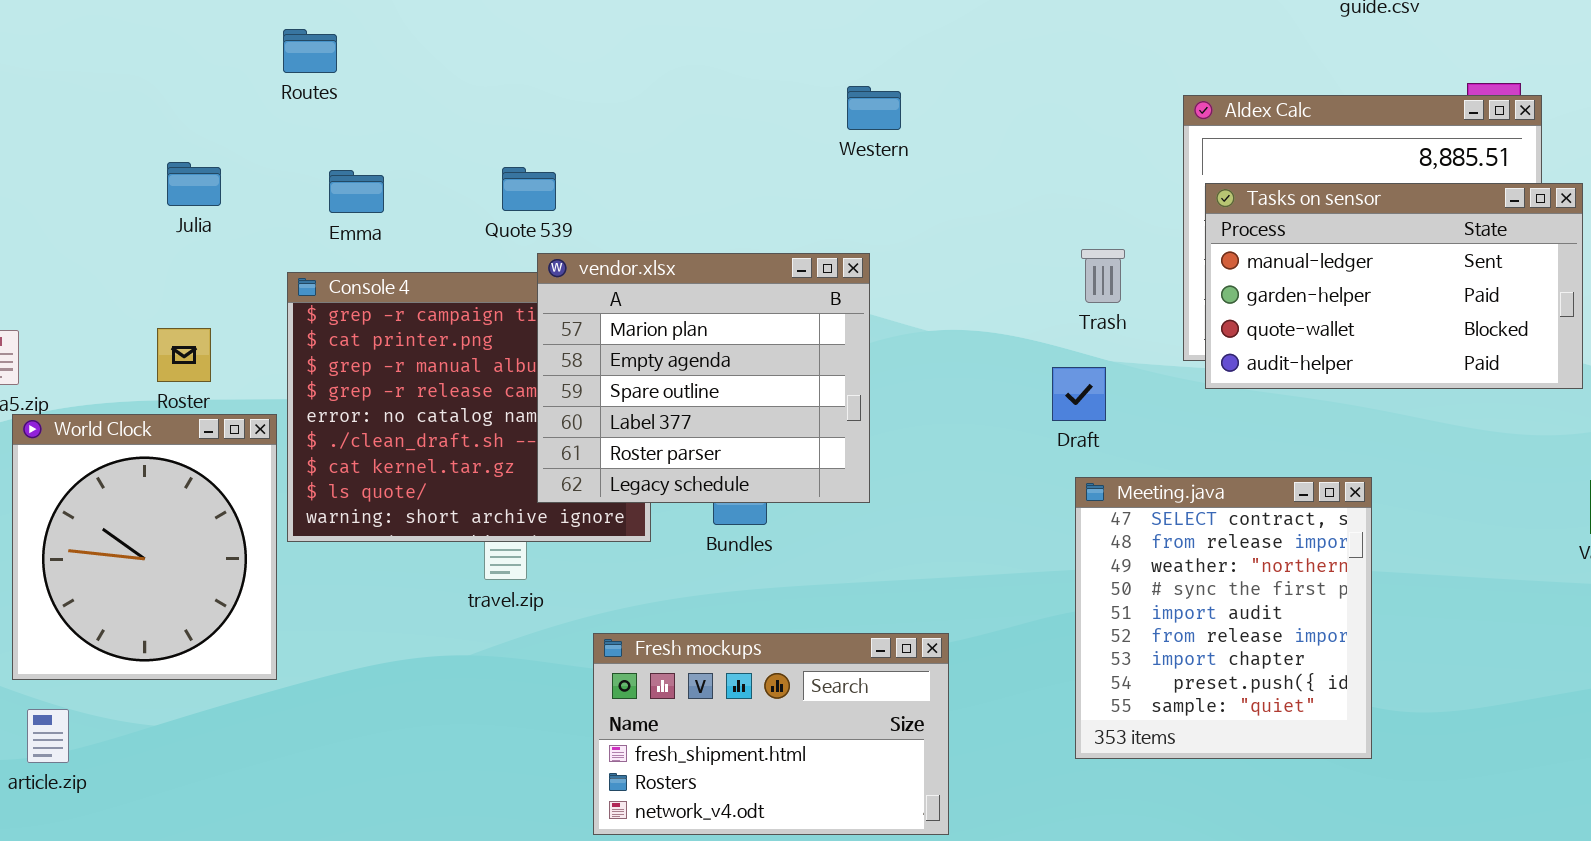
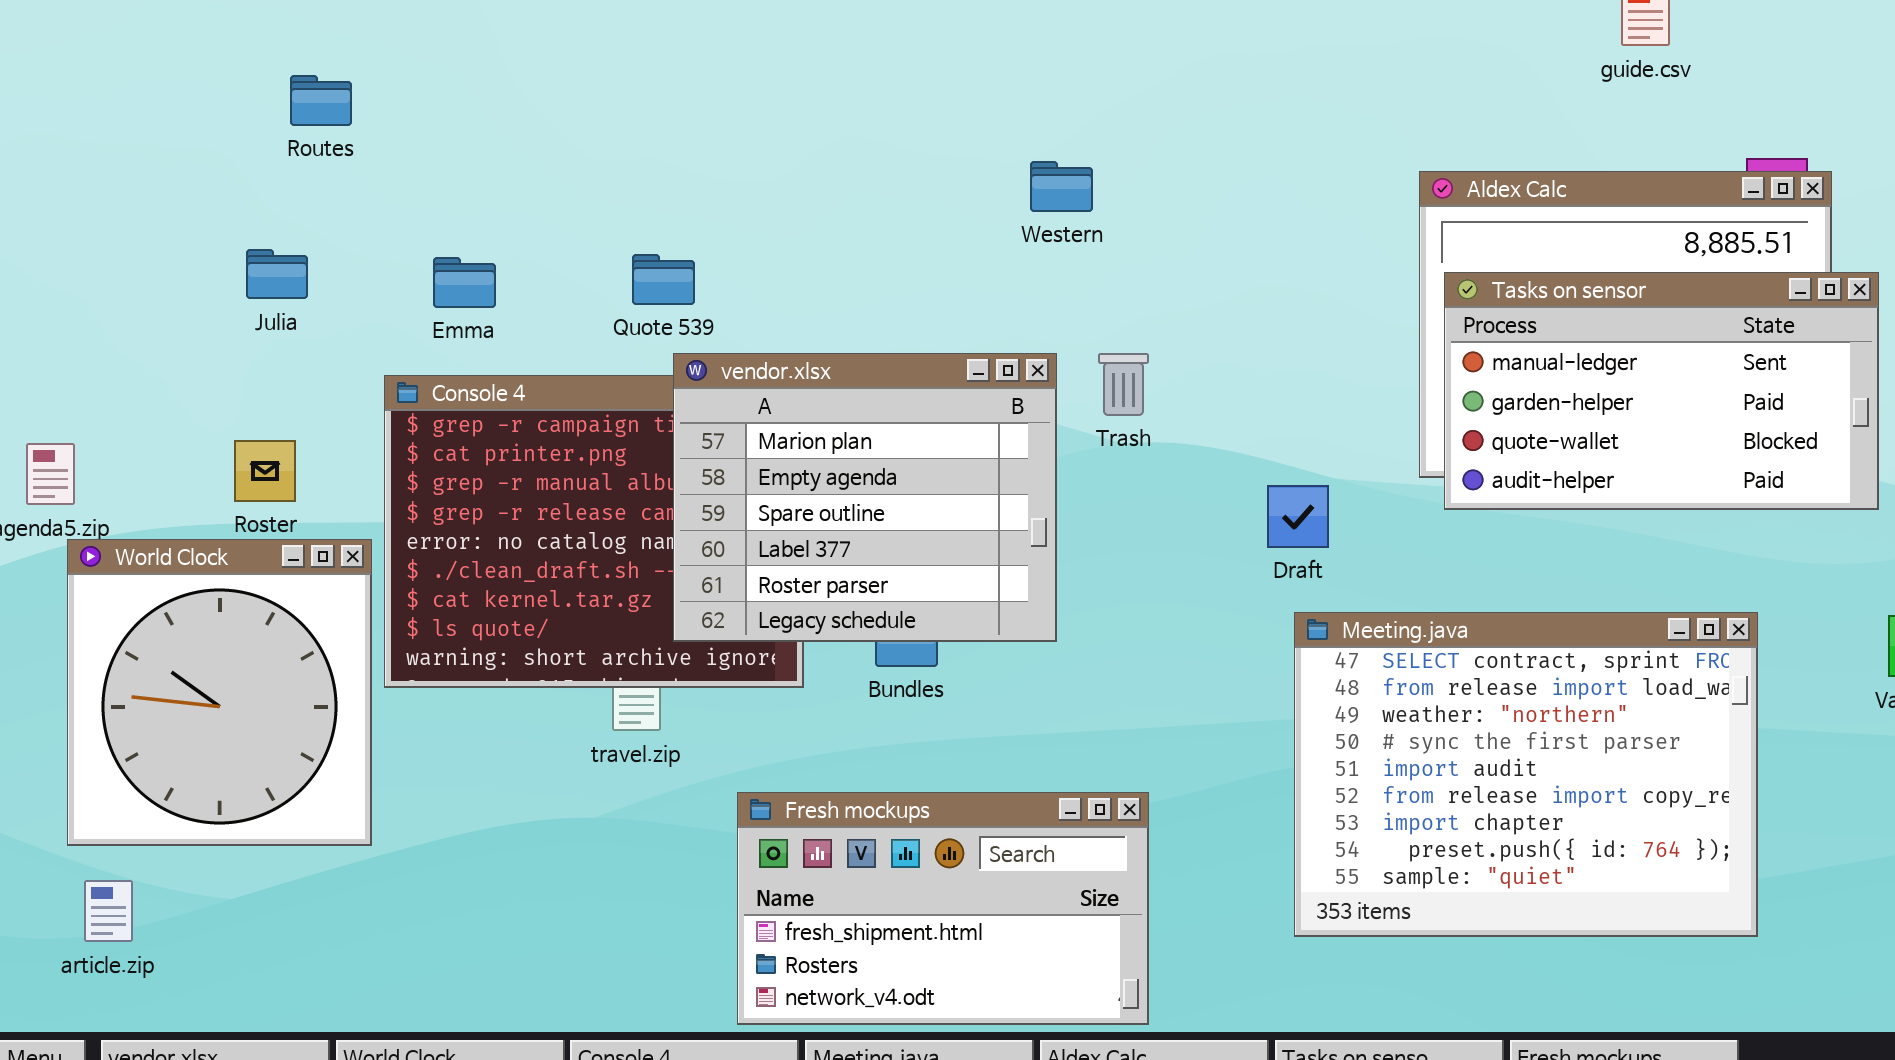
Routes: [283,29,337,73] -> [290,75,352,126], moved
Trash: [1081,249,1125,303] -> [1098,353,1149,416], moved
Meeting.java: [1075,477,1372,759] -> [1294,612,1758,937], resized

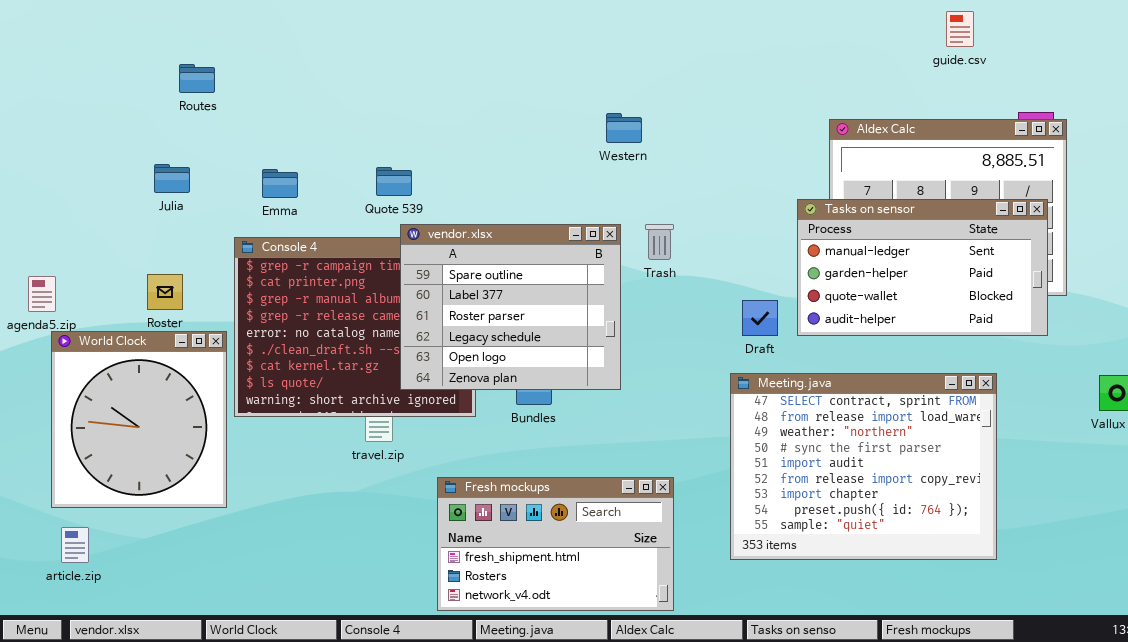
Tasks on sensor: [1444,272,1879,510] -> [797,199,1048,336], moved
vendor.xlsx: [673,353,1057,642] -> [400,224,621,390], scrolled down 2 rows
Meeting.java: [1294,612,1758,937] -> [730,373,997,560], moved

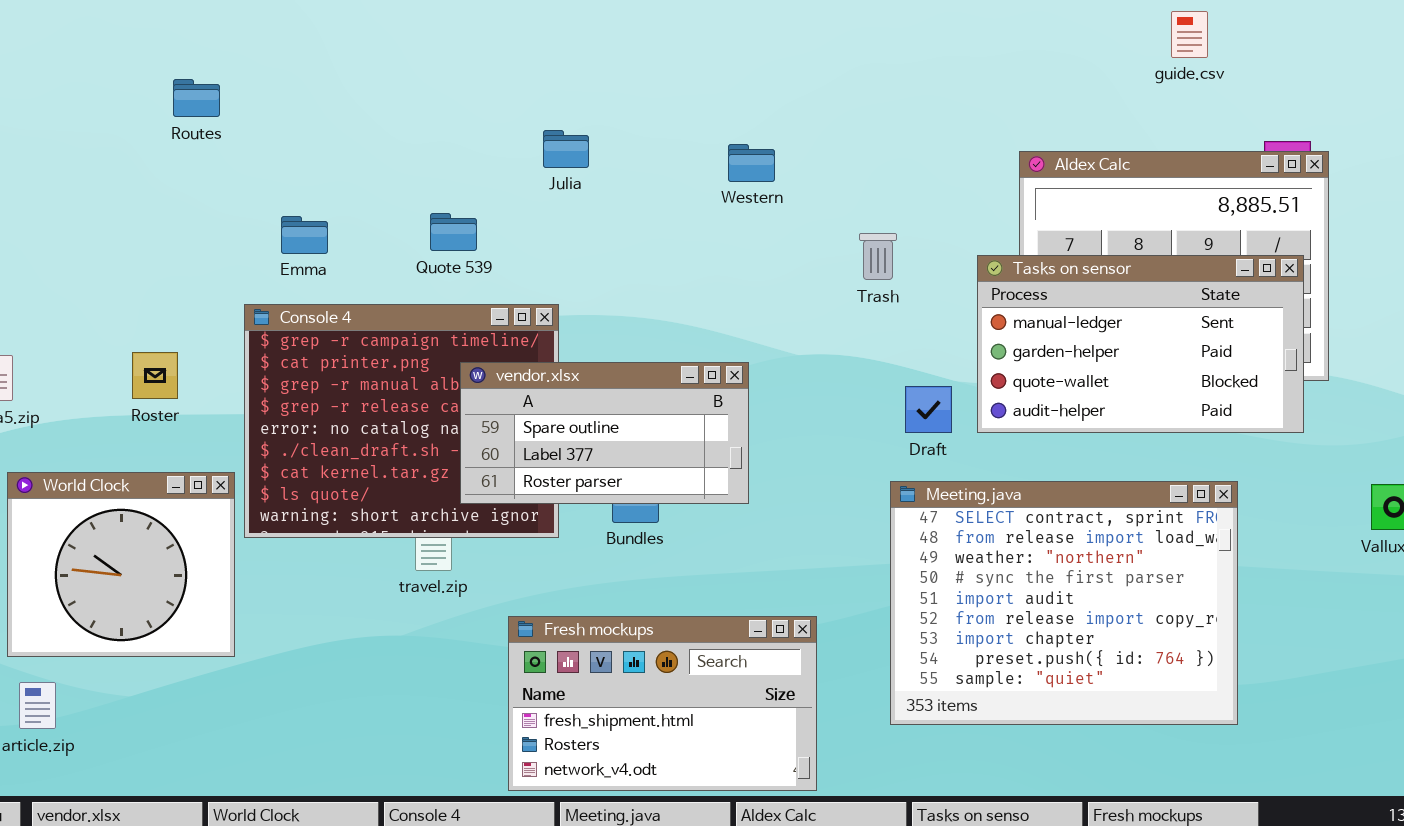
Julia: [154,164,190,193] -> [543,130,589,168], moved
vendor.xlsx: [400,224,621,390] -> [460,362,749,504], resized
Trash: [645,224,674,260] -> [859,233,897,280], moved
World Clock: [51,331,227,508] -> [7,472,235,657], resized

